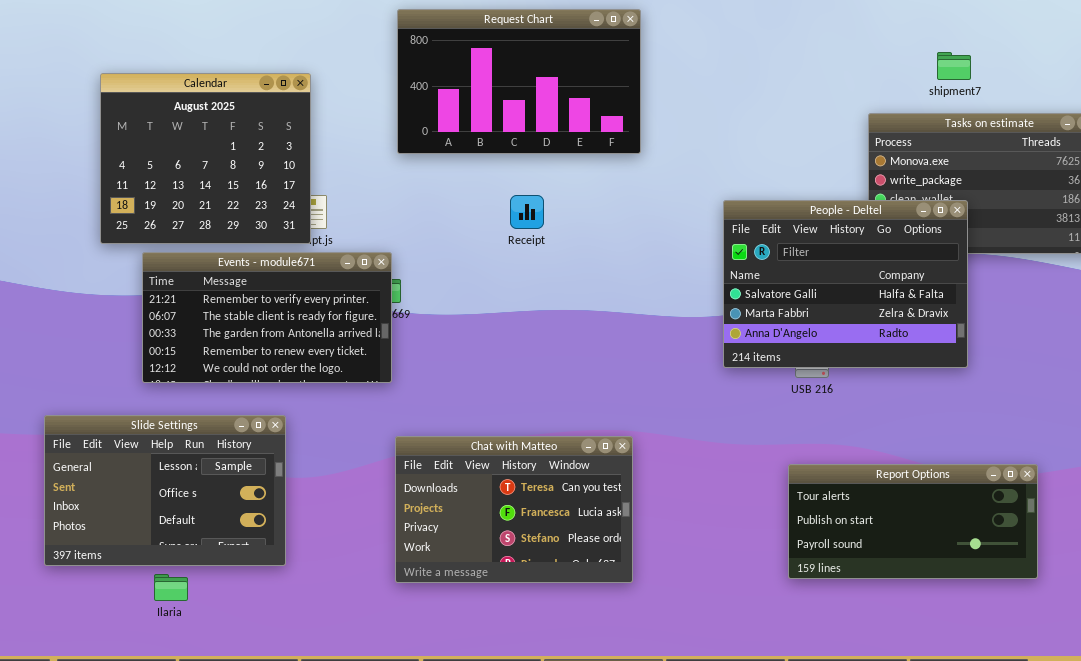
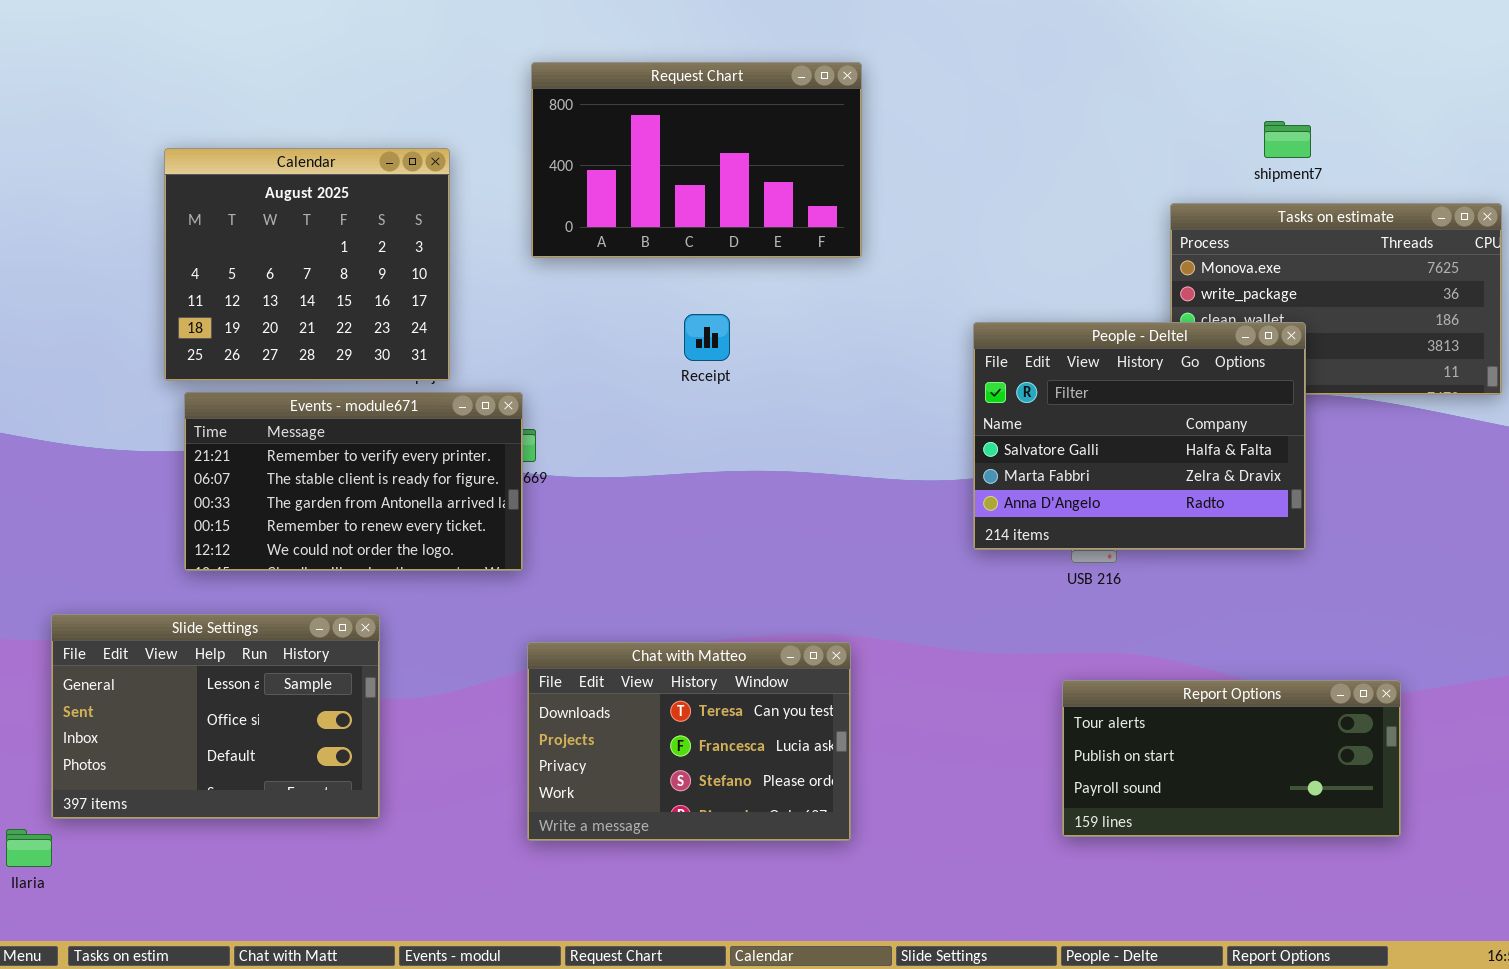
Calendar: [100,73,311,244] -> [164,148,450,381], moved
Ilaria: [154,574,188,601] -> [6,829,52,867], moved

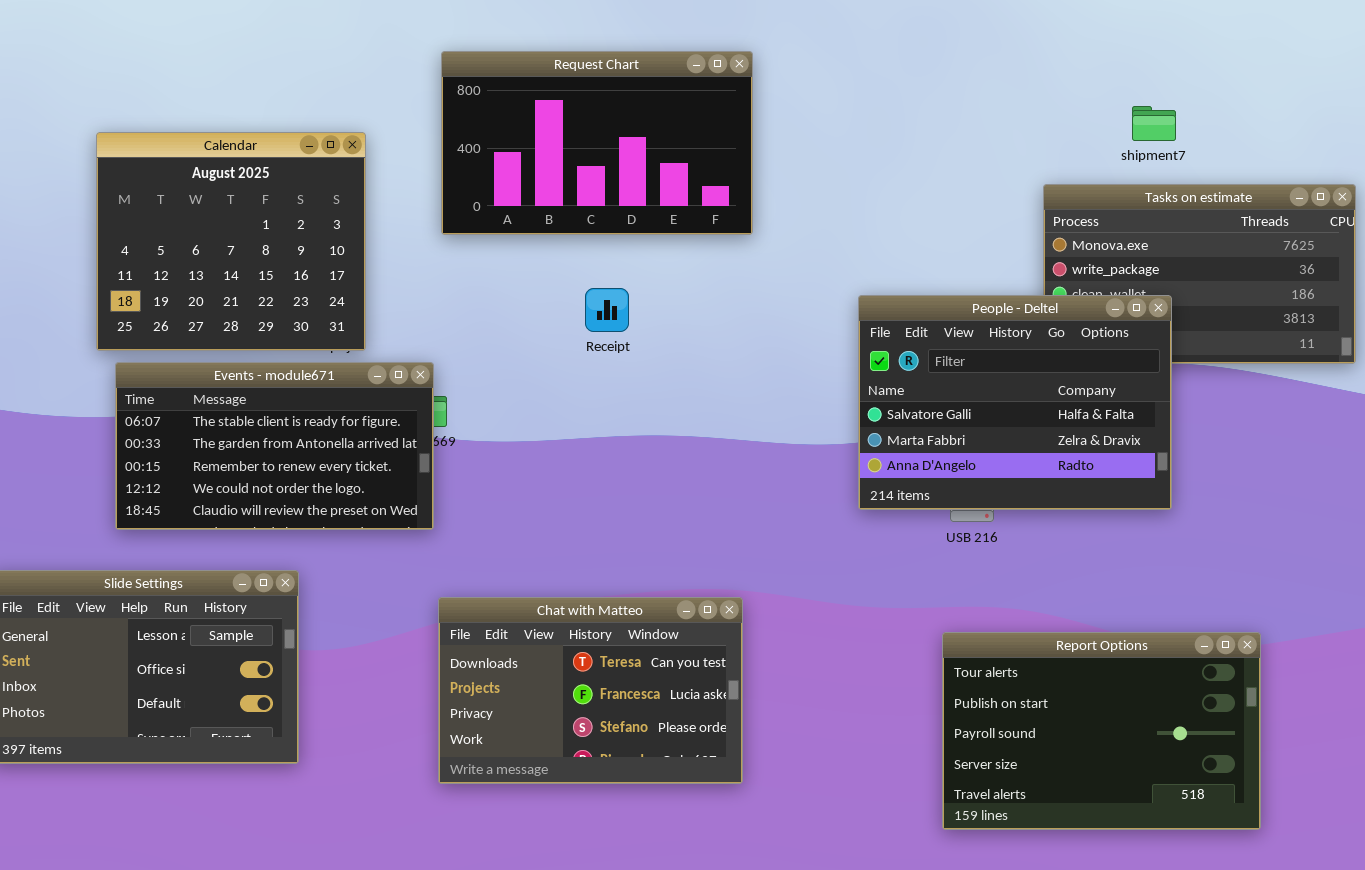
Events - module671: [184,392,523,571] -> [115,362,434,530], scrolled down 1 row
Report Options: [1062,680,1401,837] -> [942,632,1261,830], resized

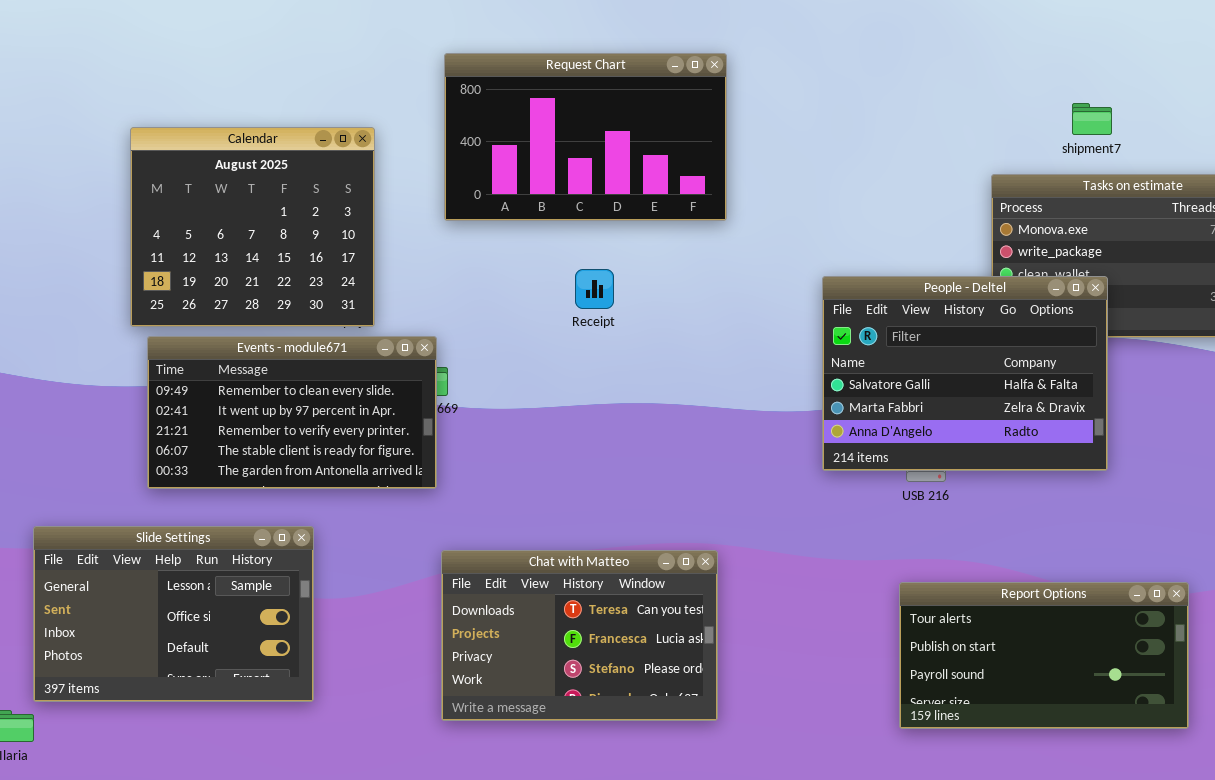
Events - module671: [115,362,434,530] -> [147,336,437,489], scrolled up 3 rows
Report Options: [942,632,1261,830] -> [899,582,1189,729], resized

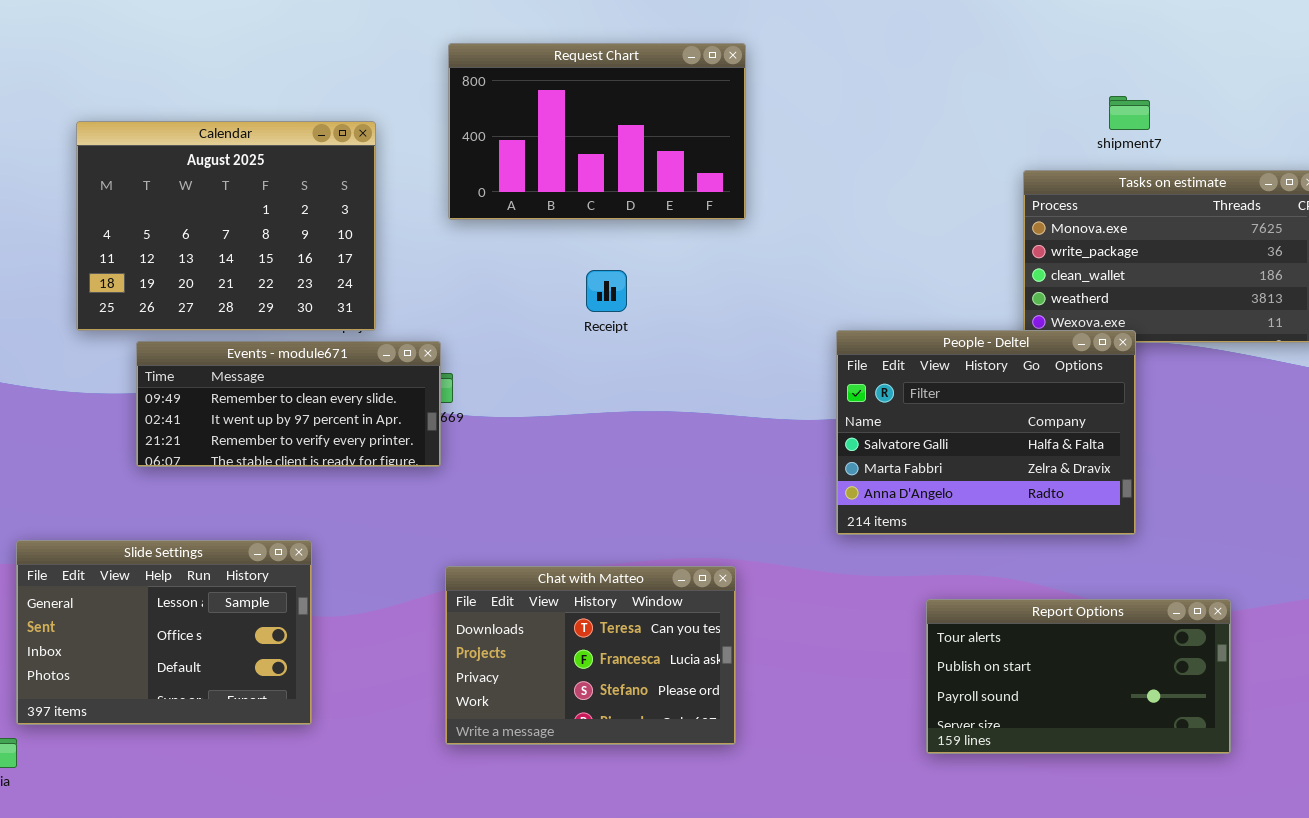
Calendar: [130,127,375,327] -> [76,121,376,331], resized
People - Deltel: [822,276,1108,471] -> [836,330,1136,535], moved
Events - module671: [147,336,437,489] -> [136,341,441,467], resized

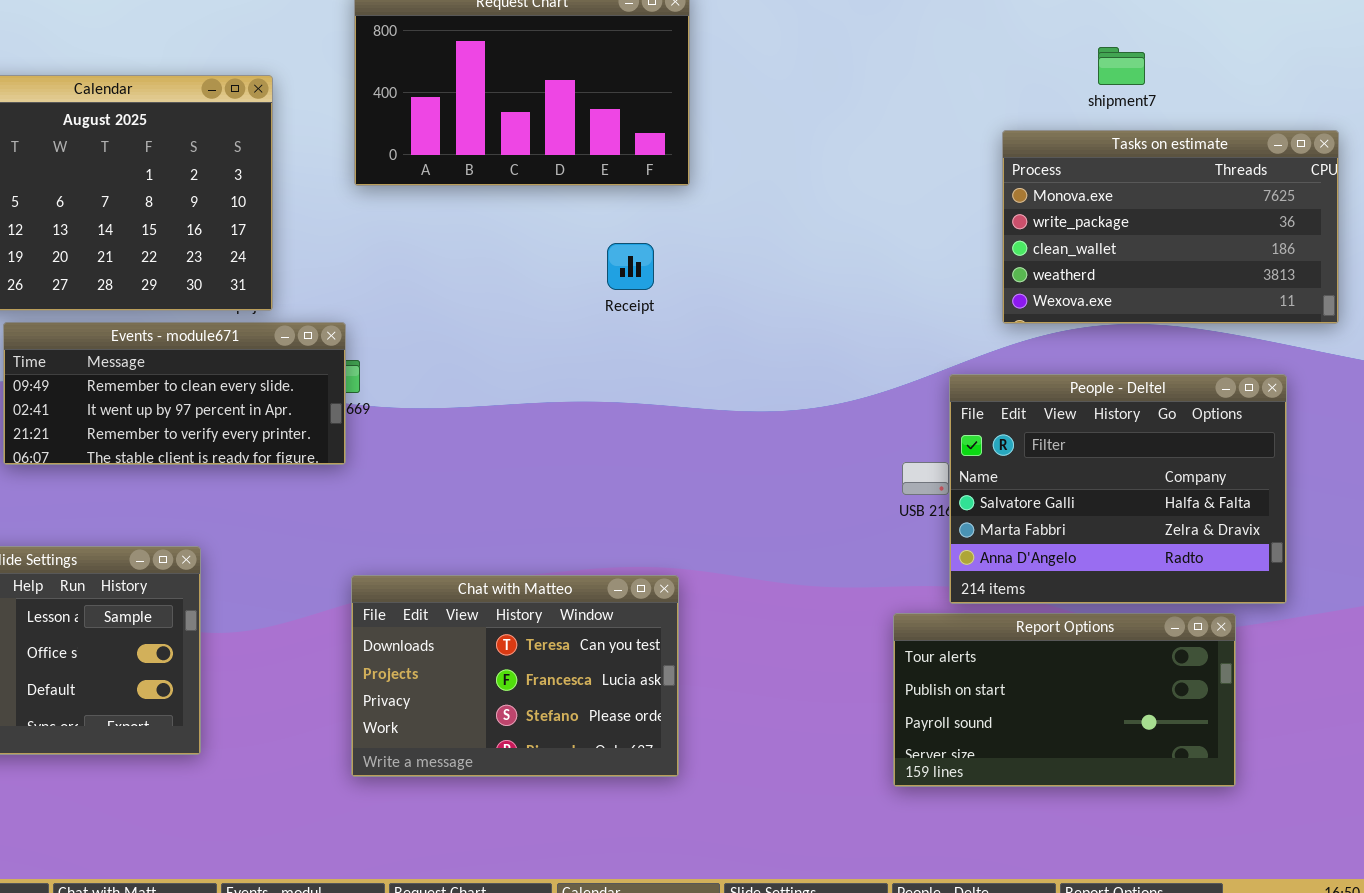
Receipt: [586,270,627,312] -> [607,243,654,290], moved
People - Deltel: [836,330,1136,535] -> [949,374,1287,604], moved

